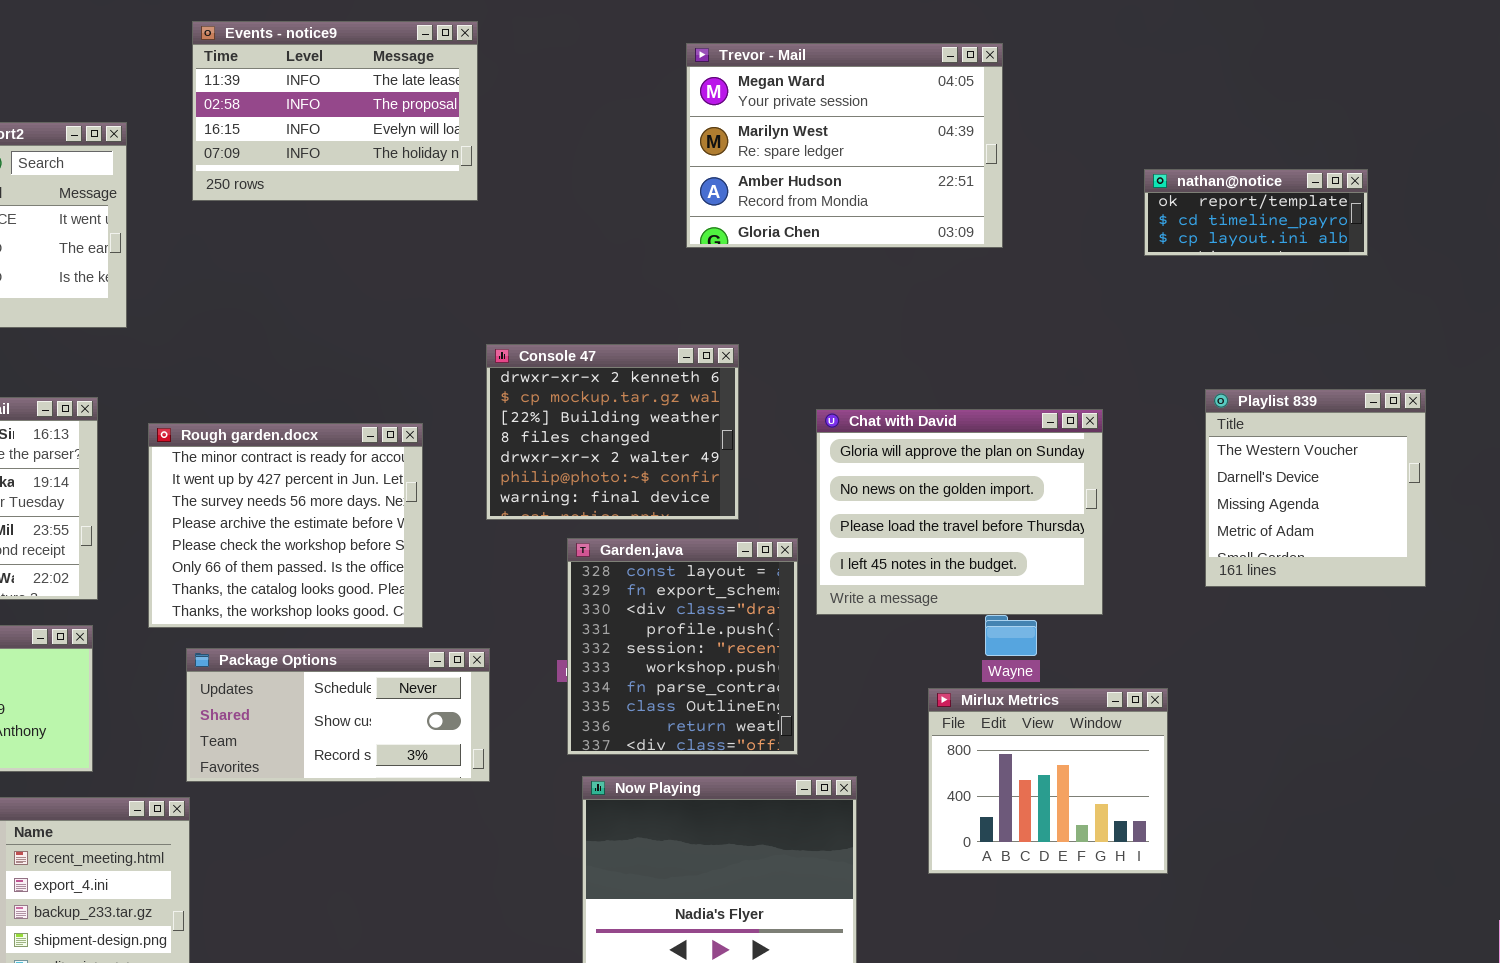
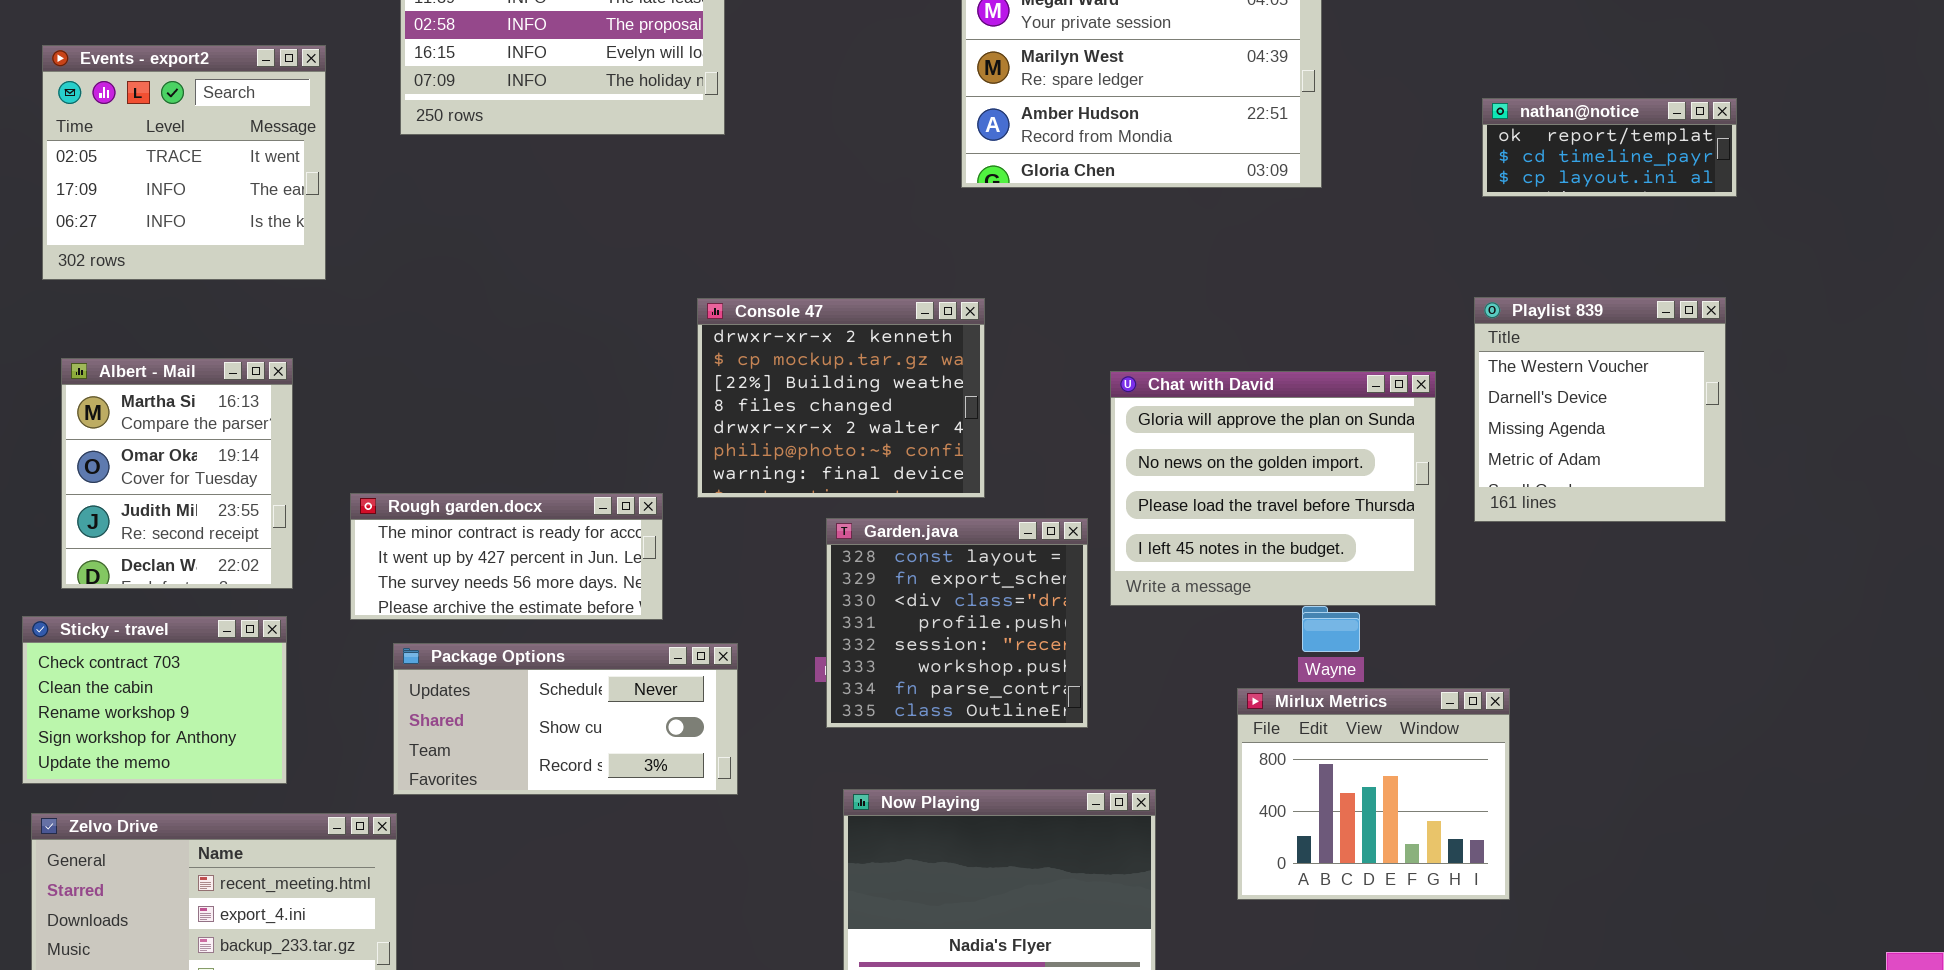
Console 47: [486,344,739,520] -> [697,298,985,498], moved
Playlist 839: [1205,389,1426,587] -> [1474,297,1726,522], moved
Rough garden.docx: [148,423,423,628] -> [350,493,663,620], resized
Garden.java: [567,538,798,755] -> [826,518,1088,728], resized

